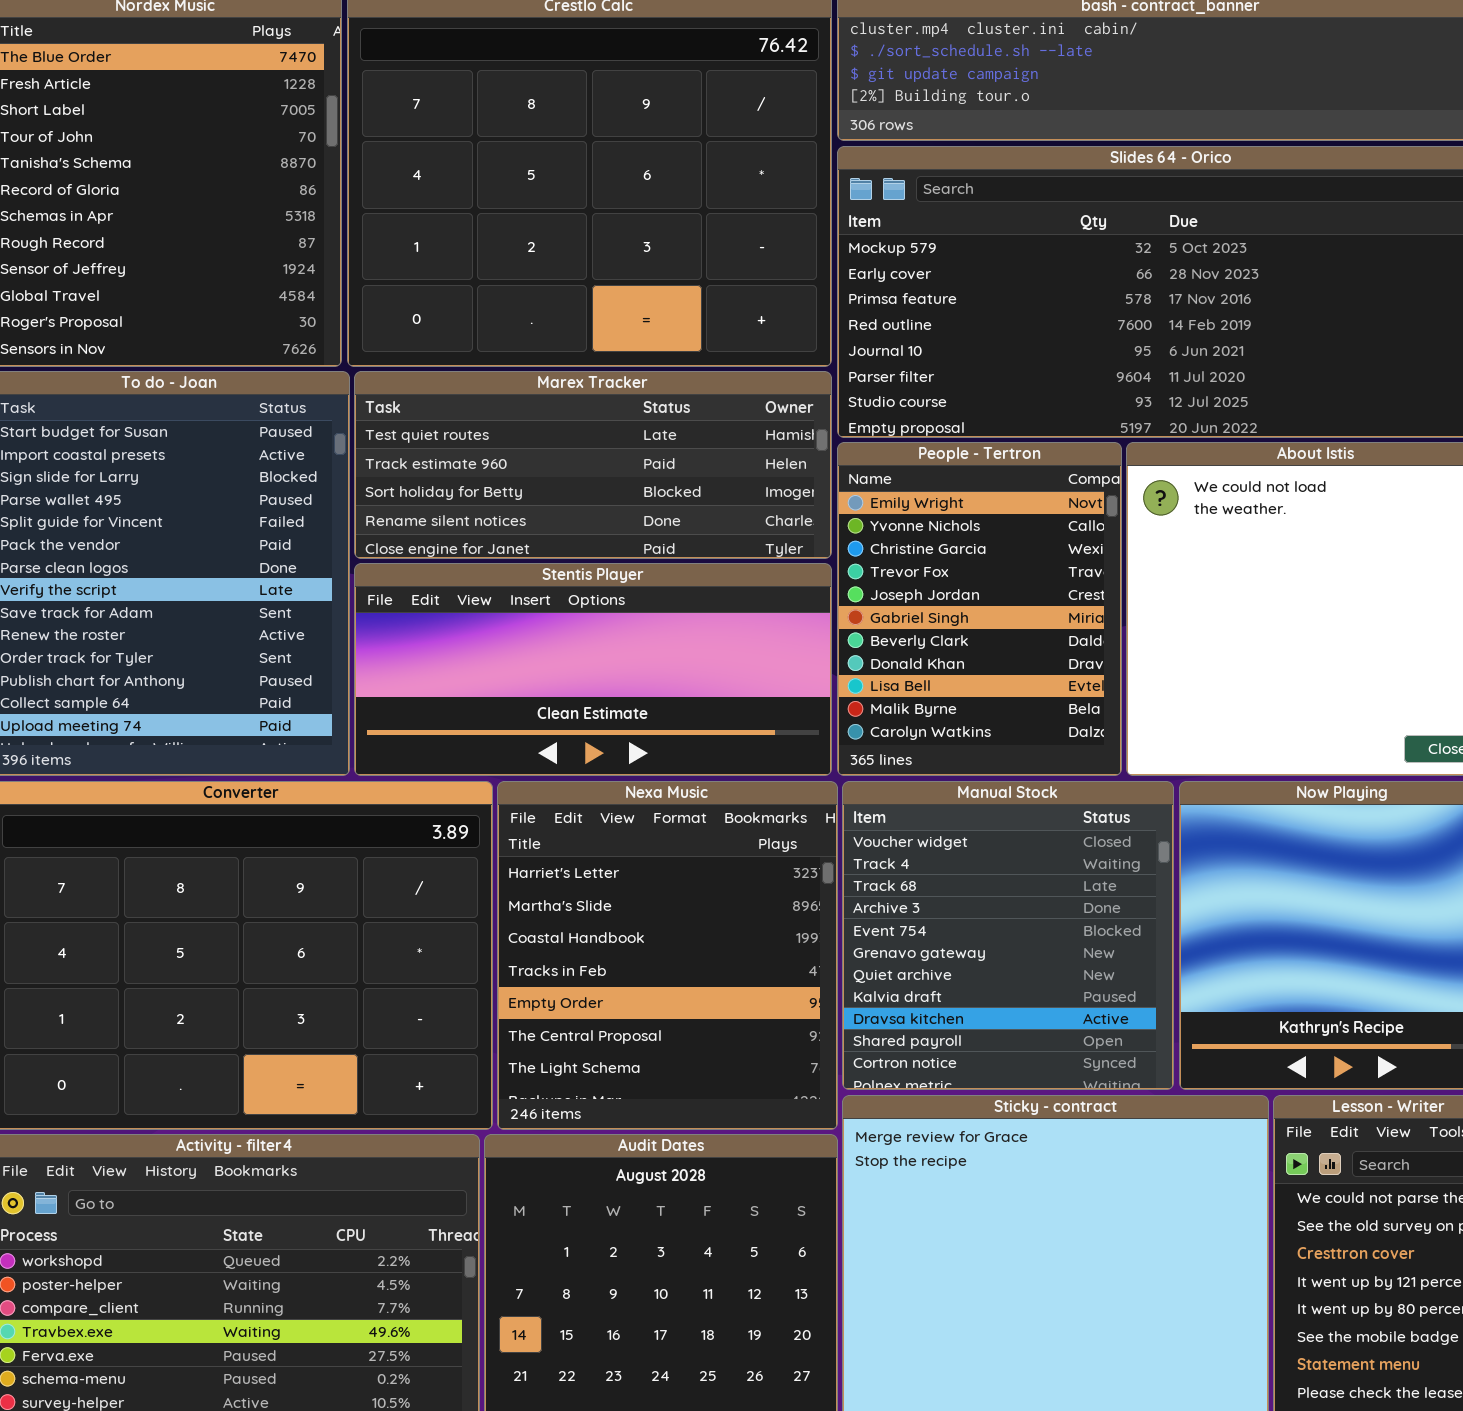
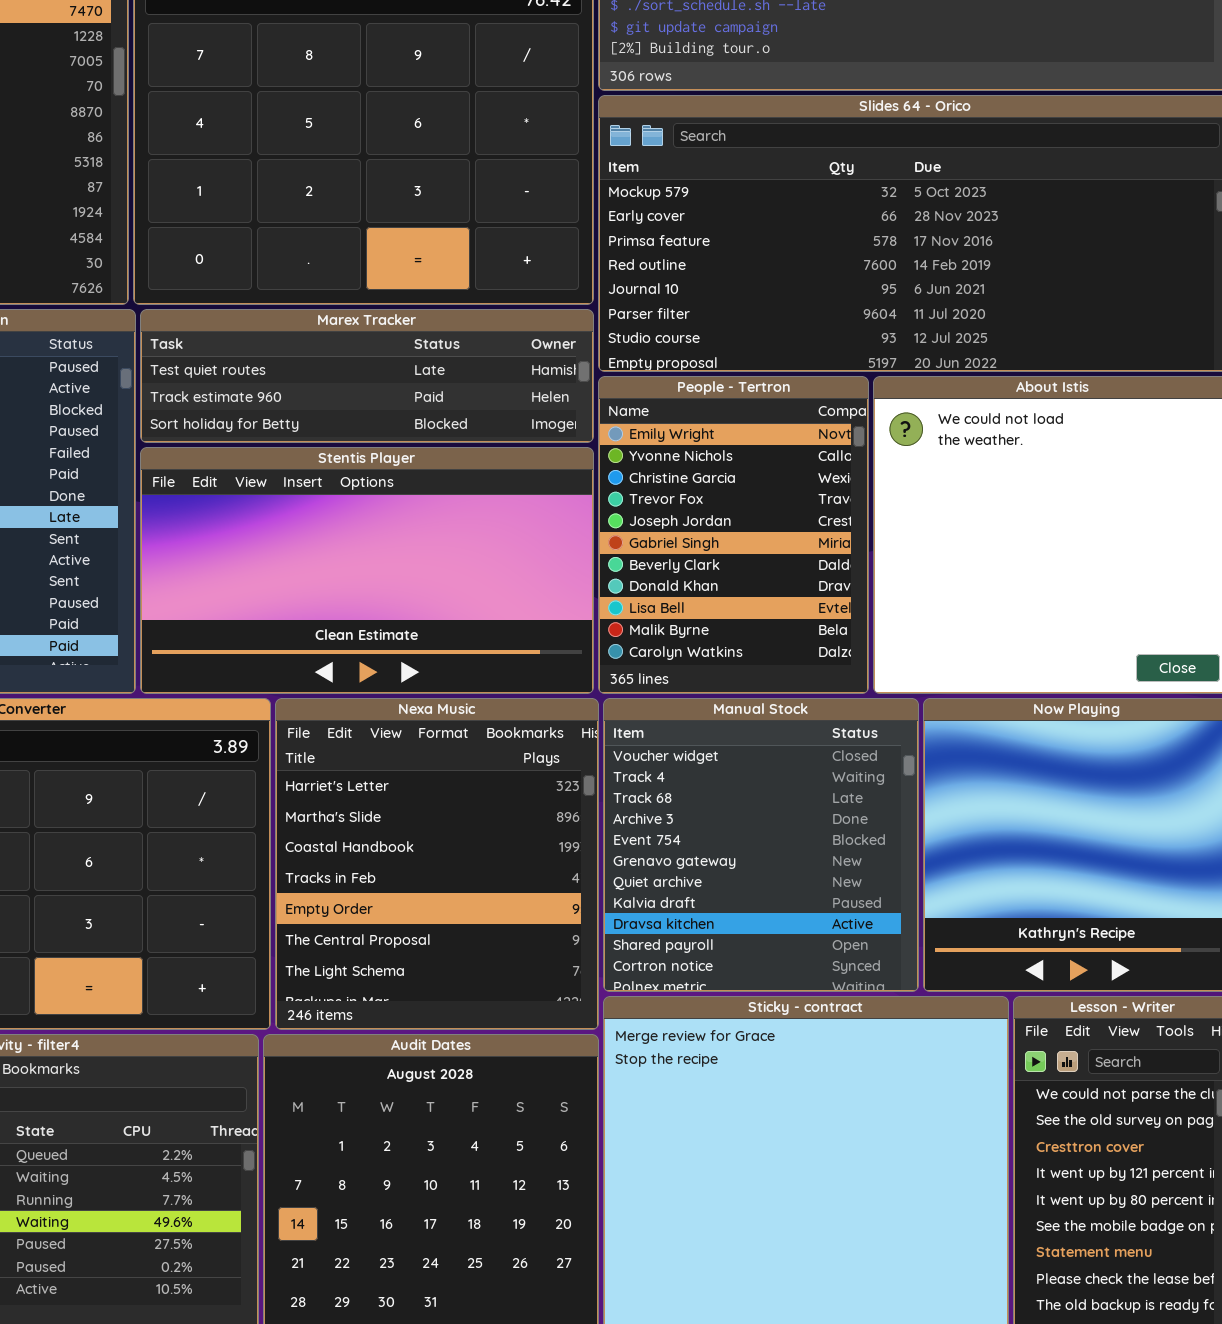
Marex Tracker: [354,371,832,559] -> [140,309,594,443], resized
Stentis Player: [354,563,832,776] -> [140,447,594,694], resized

